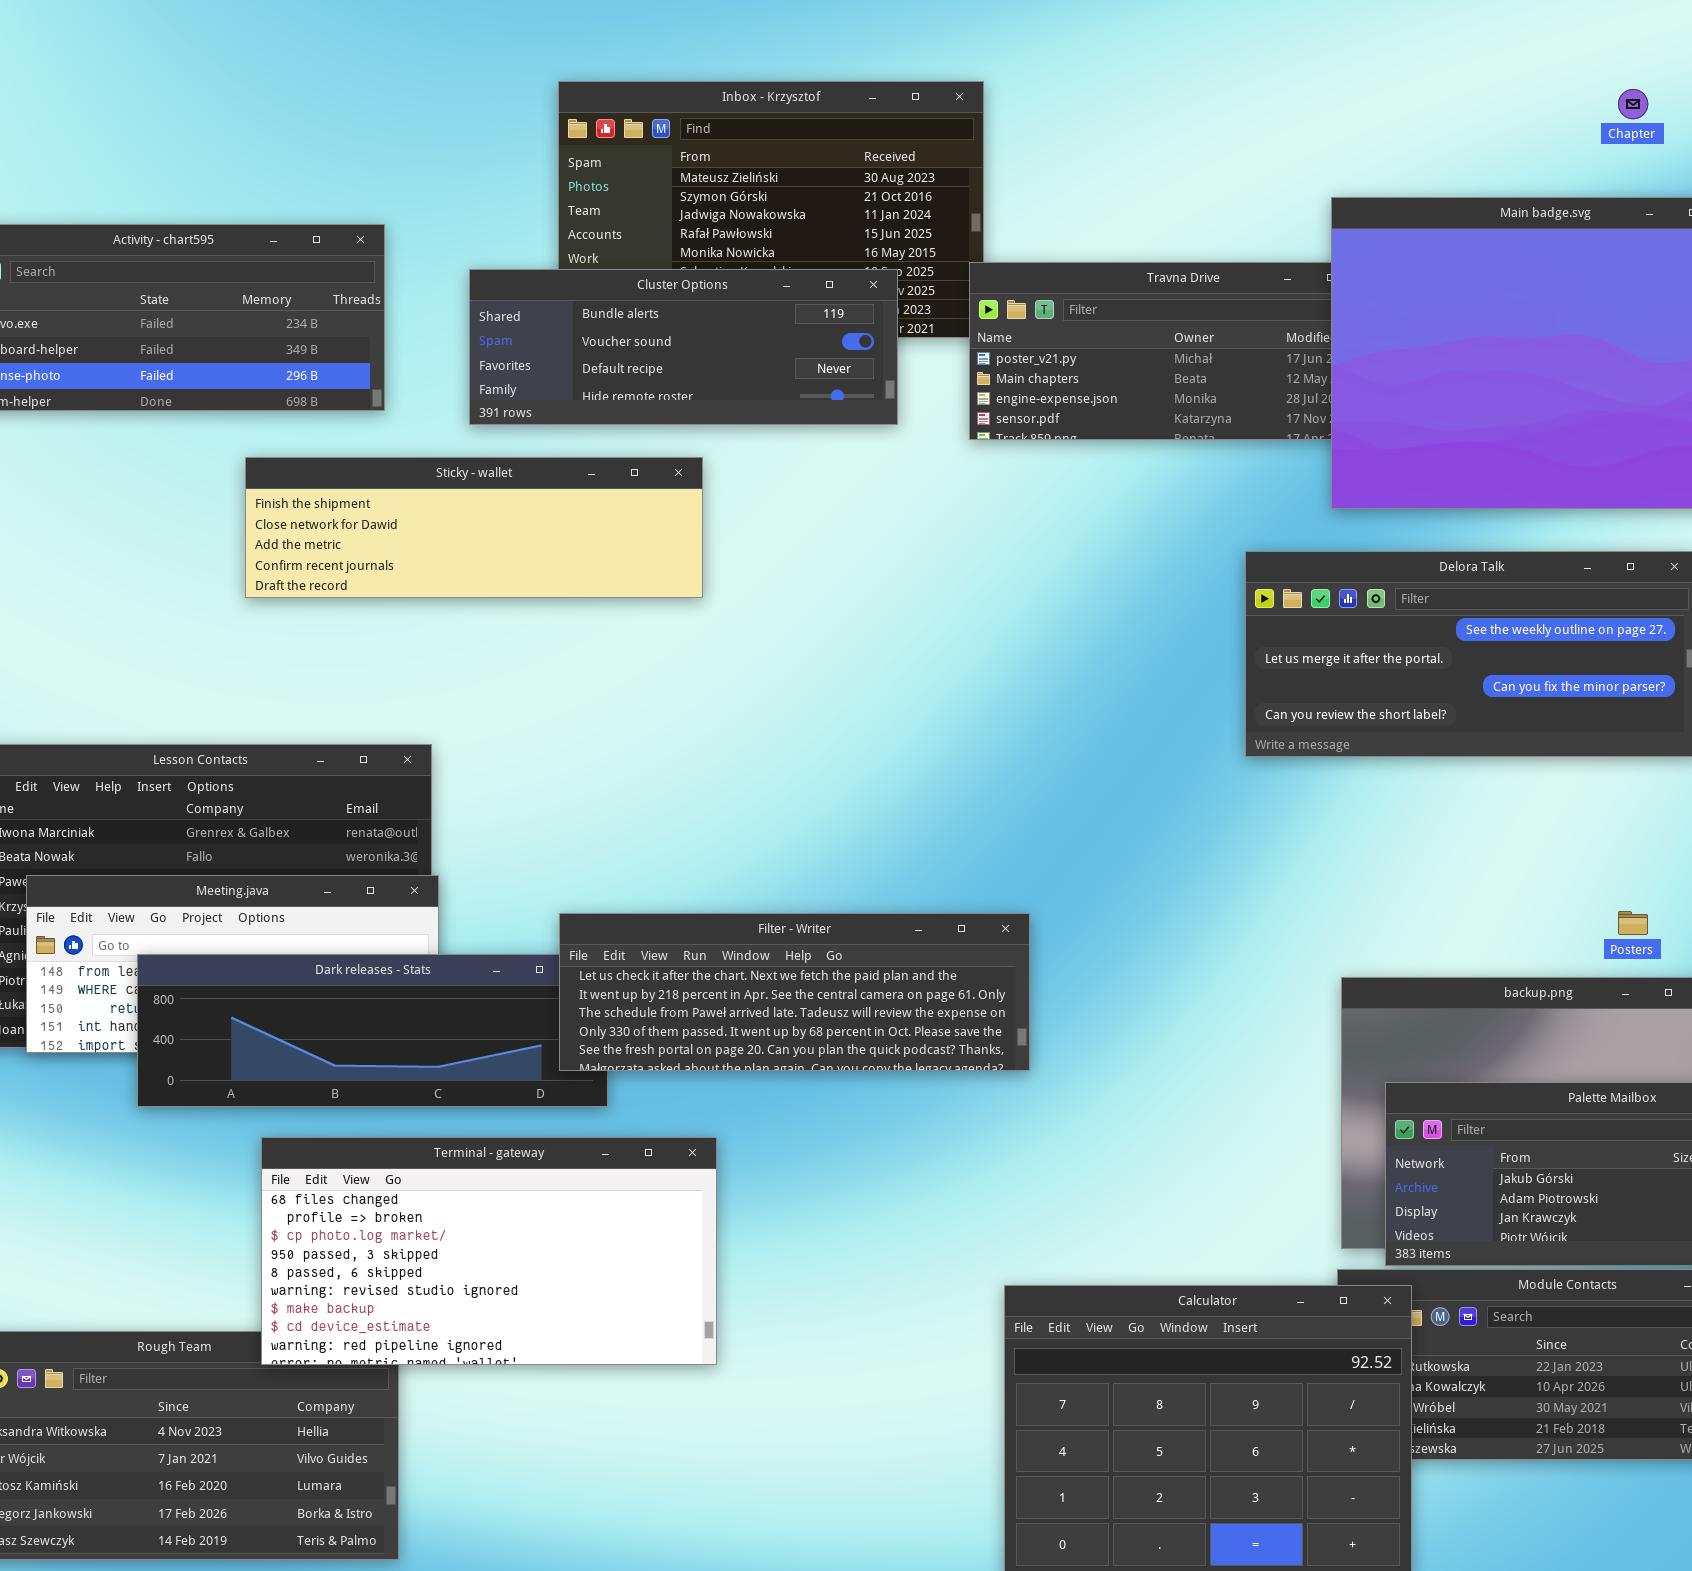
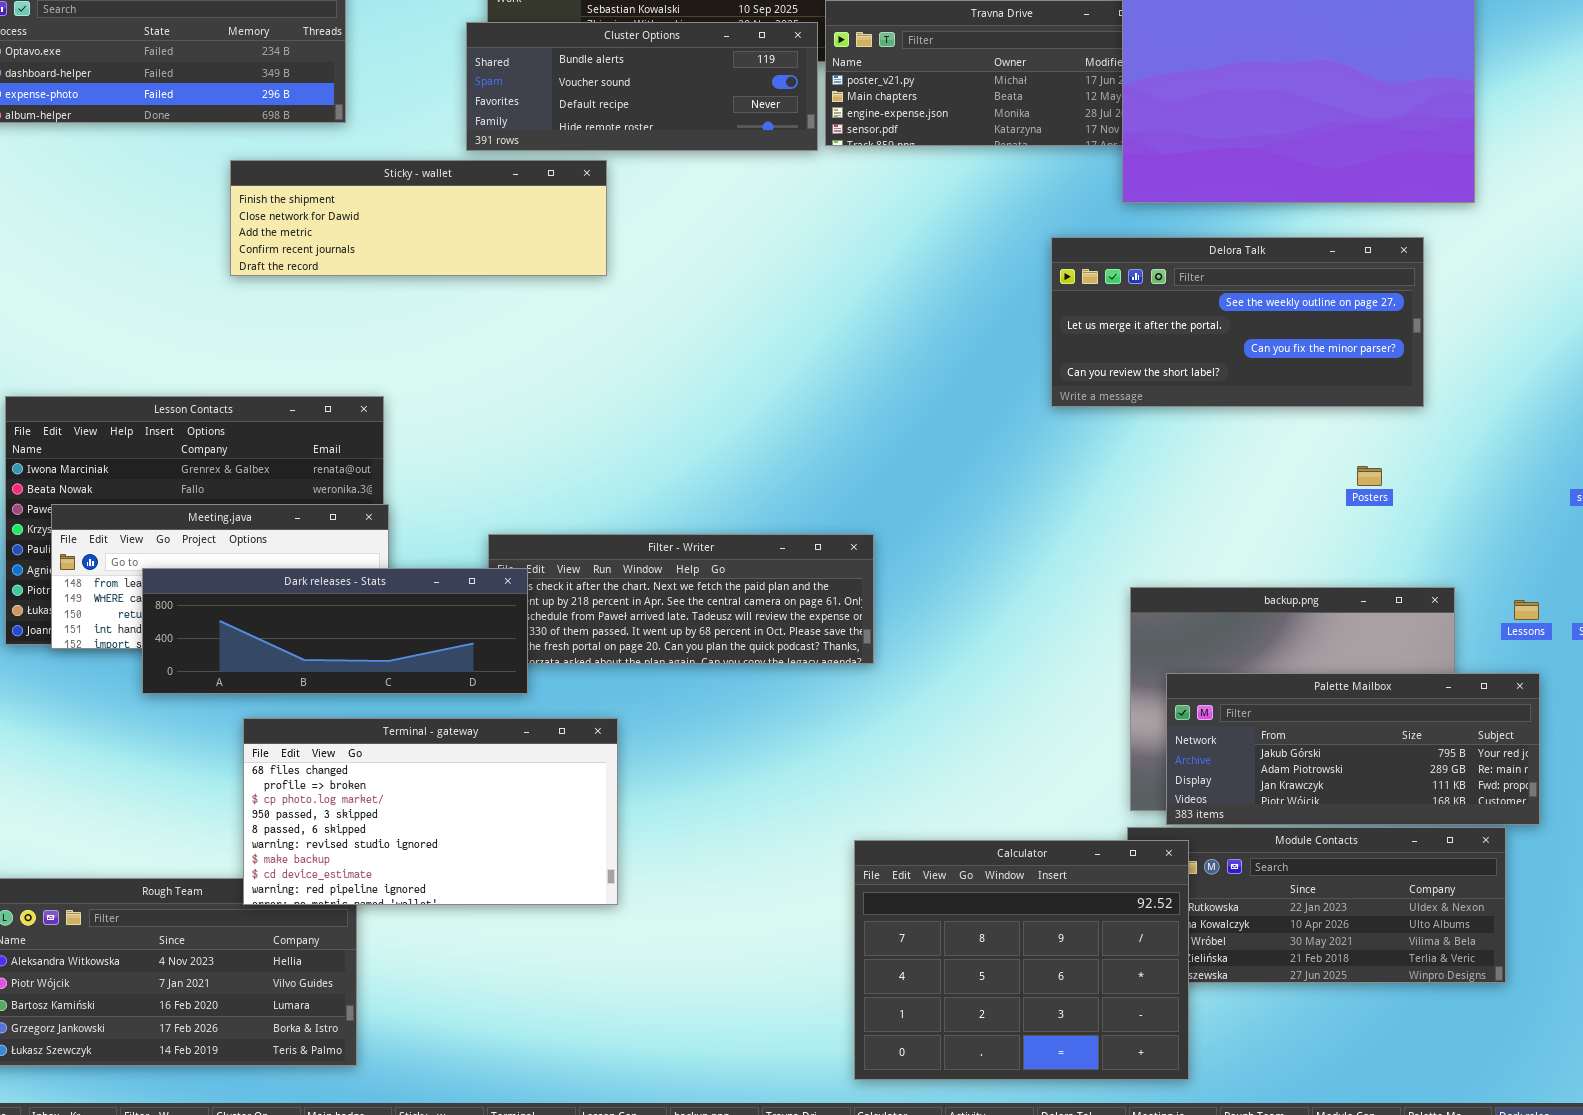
Cluster Options: [469,269,898,425] -> [466,22,818,151], moved
Posters: [1618,911,1648,935] -> [1357,466,1382,486], moved
Dark releases - Stats: [137,954,608,1107] -> [142,568,528,694], raised

